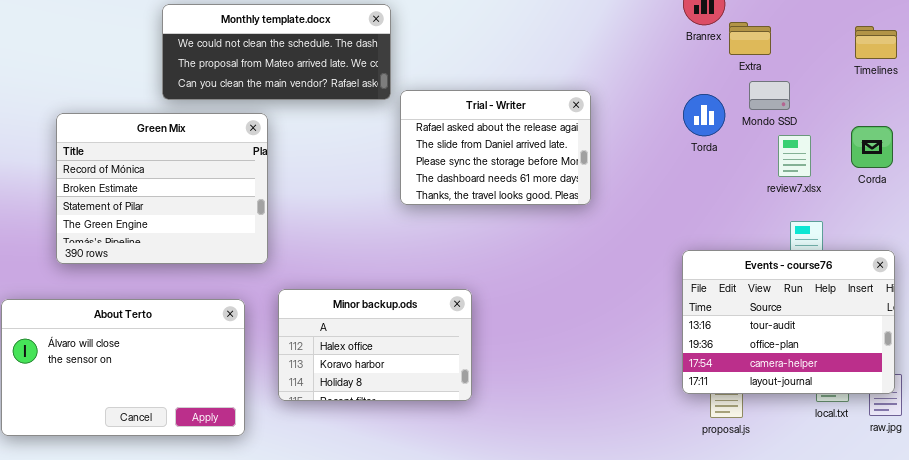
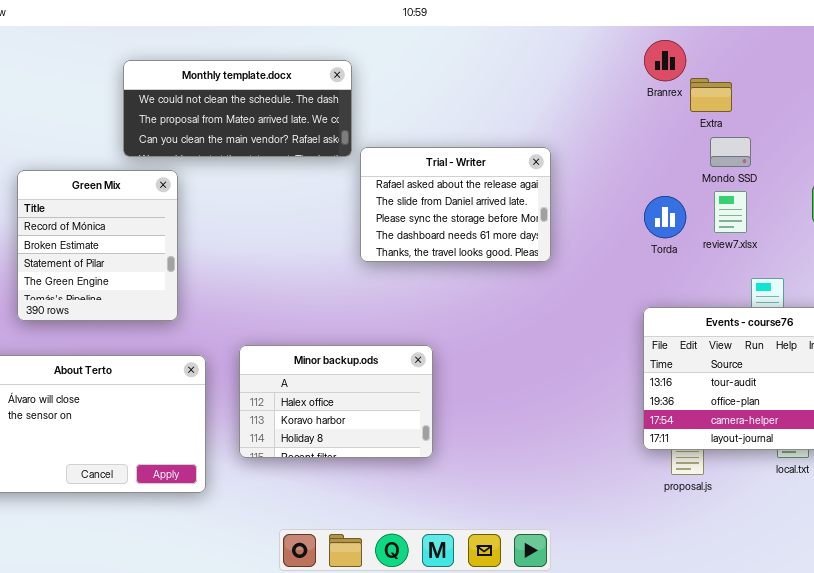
Torda: [683,94,725,136] -> [644,196,686,238], moved
Green Mix: [56,113,268,264] -> [17,170,178,321], resized
review7.xlsx: [778,135,811,177] -> [714,191,747,233], moved

